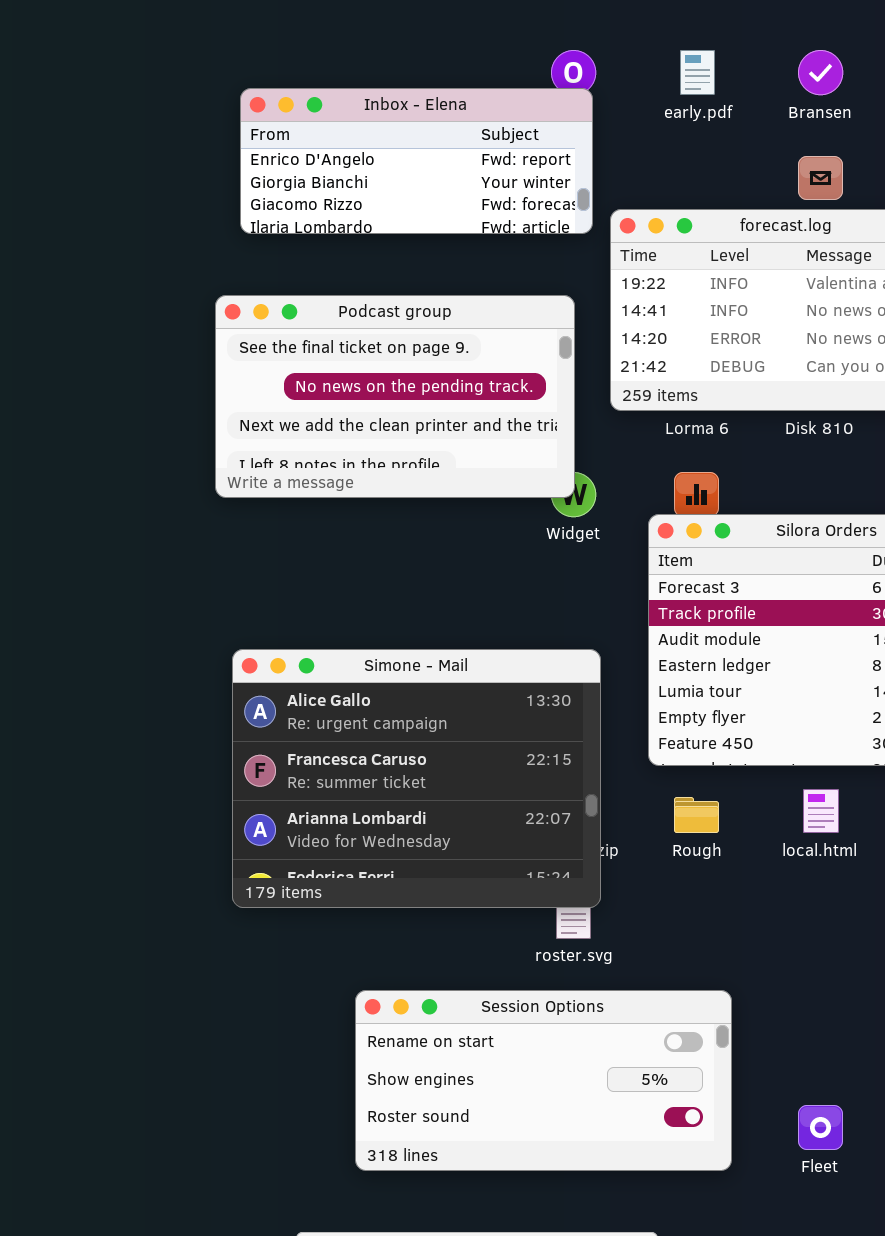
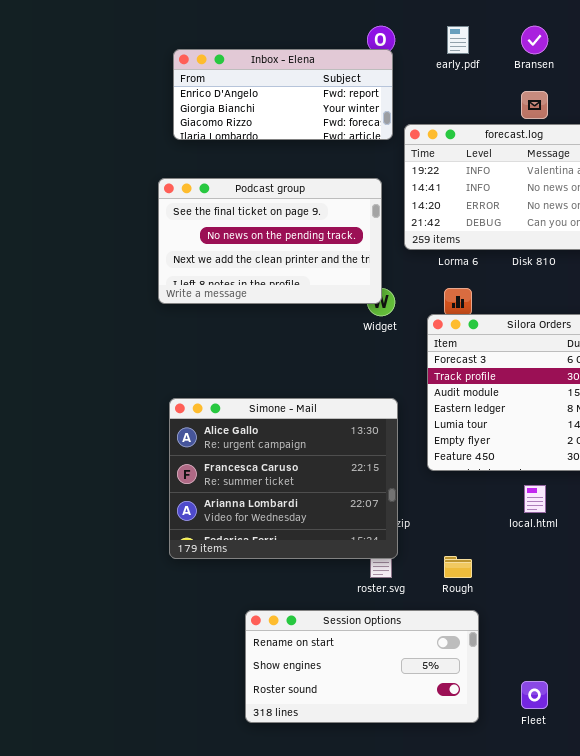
Rough: [674,797,719,833] -> [444,556,472,578], moved

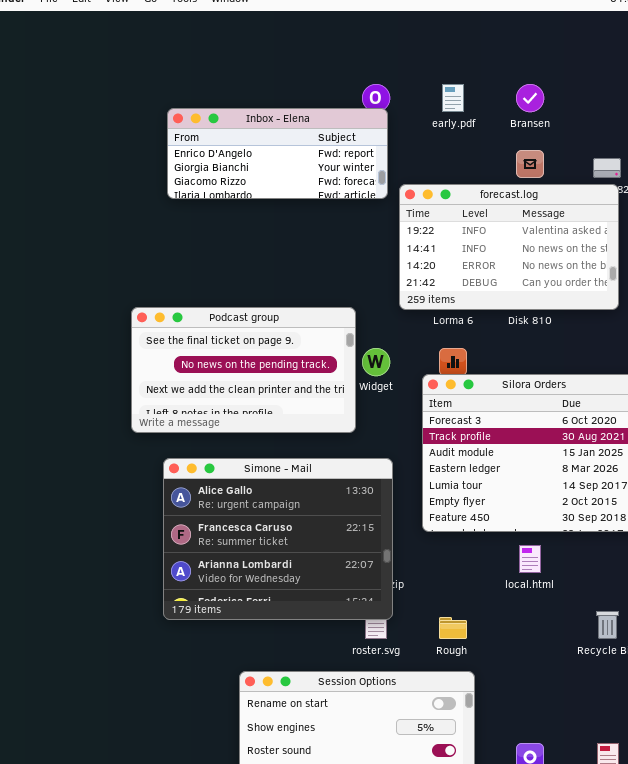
Podcast group: [158,178,382,304] -> [131,307,356,433], moved

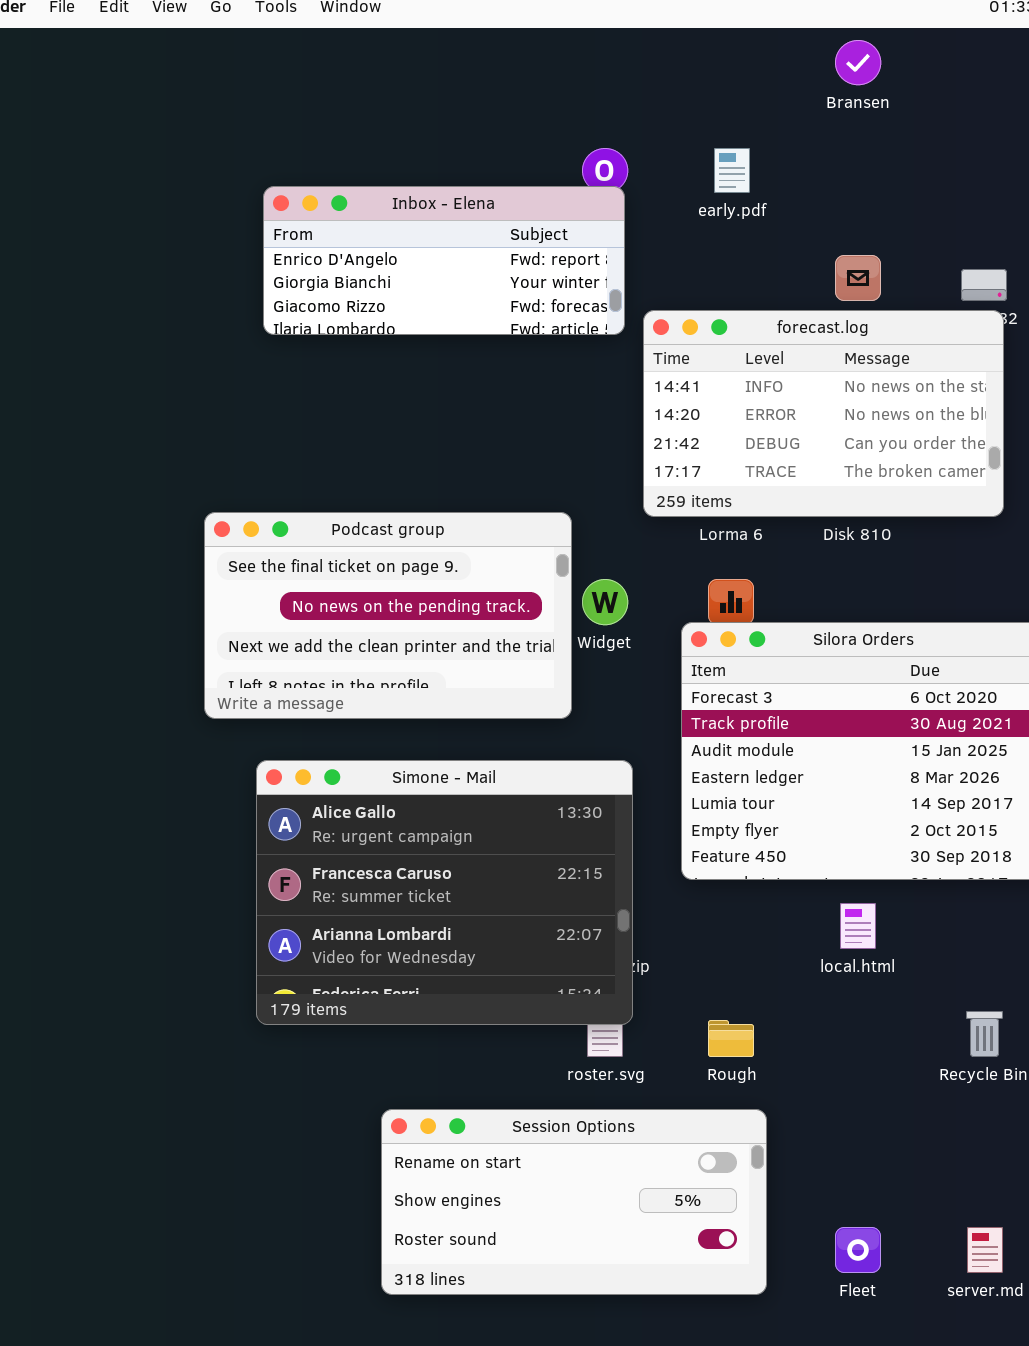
Bransen: [516,84,544,112] -> [835,40,881,85], moved
forecast.log: [399,184,619,310] -> [643,310,1004,517], scrolled down 1 row

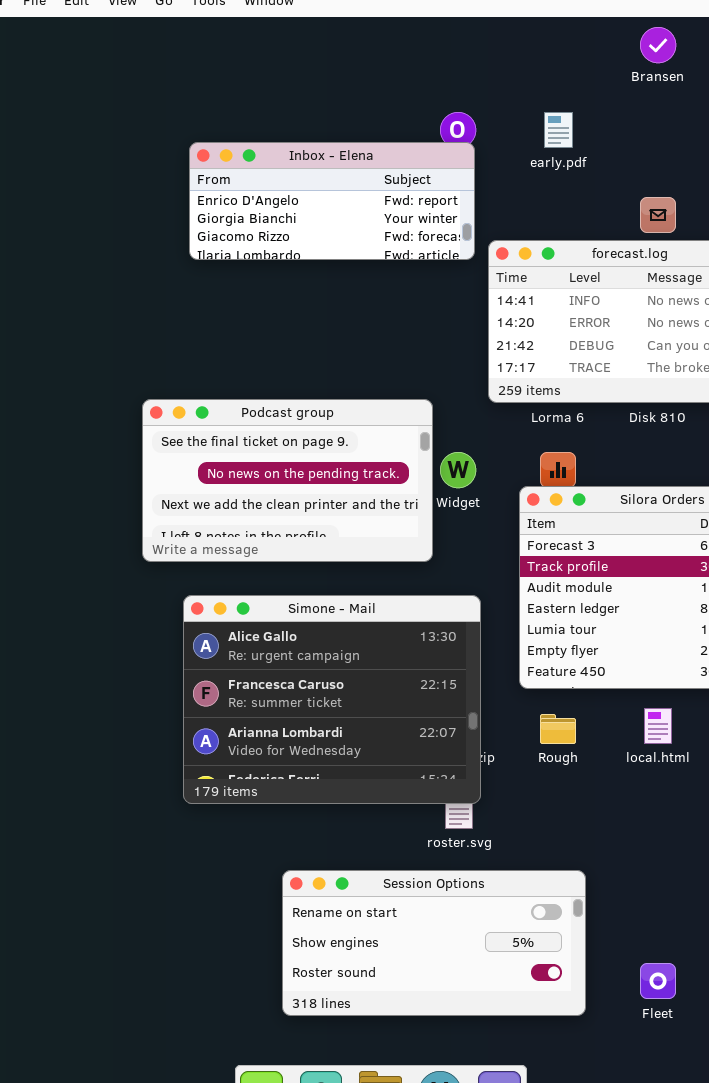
Rough: [708,1020,754,1057] -> [540,714,576,744], moved

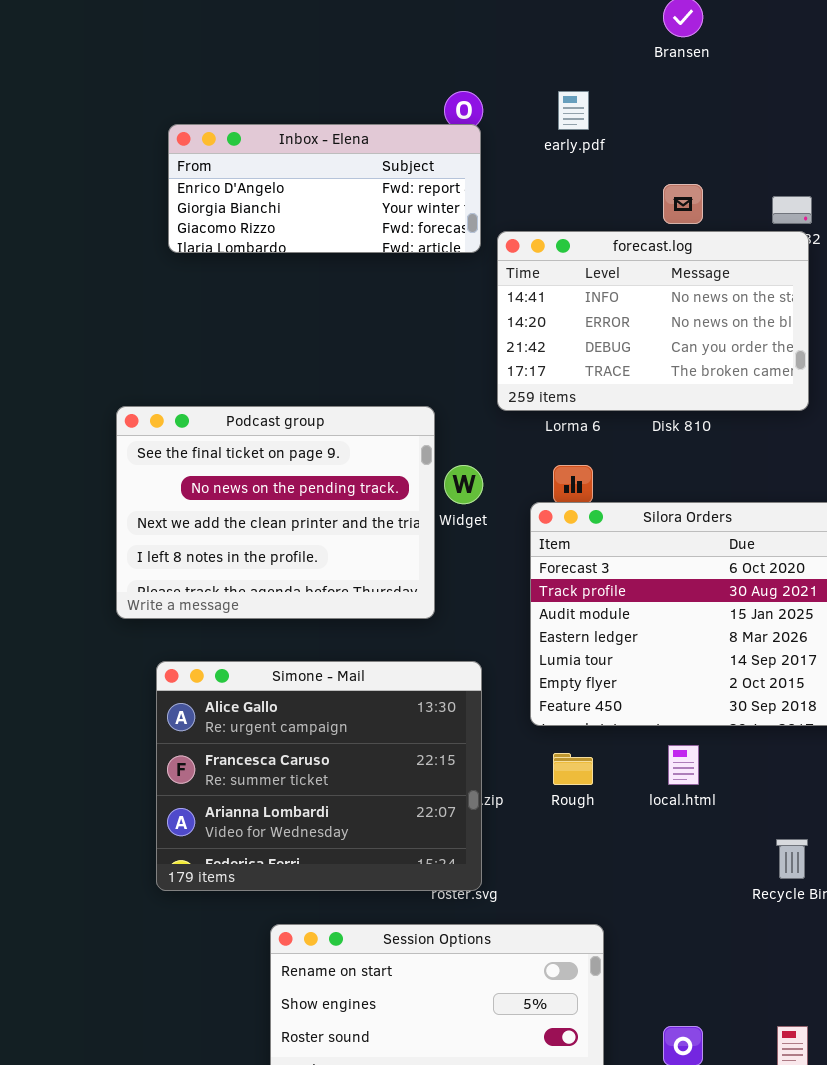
Podcast group: [142,399,433,562] -> [116,406,435,619], resized
Simone - Mail: [183,595,481,804] -> [156,661,482,891], moved

